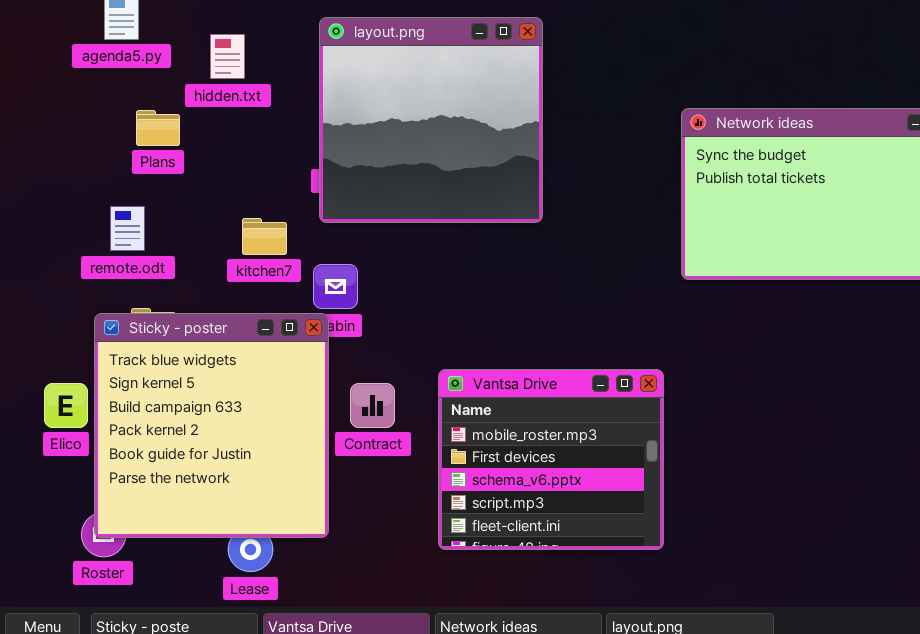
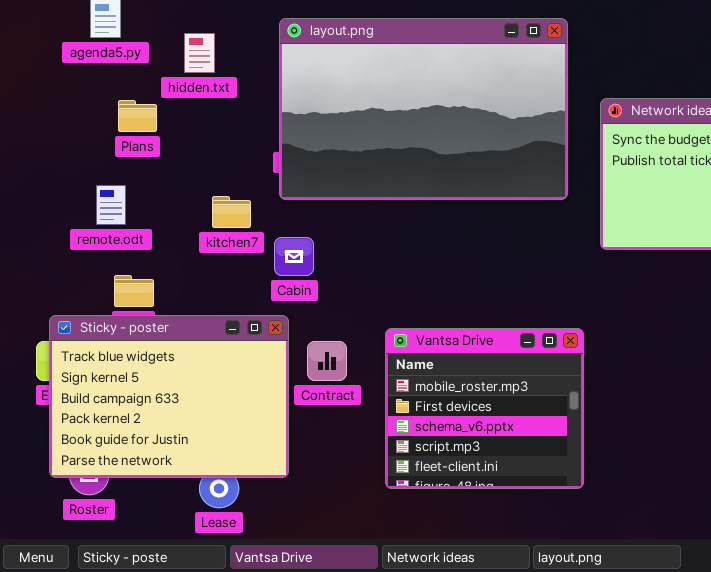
layout.png: [319,17,543,223] -> [279,18,568,200], resized
Sticky - poster: [94,313,329,538] -> [49,315,289,478], resized

